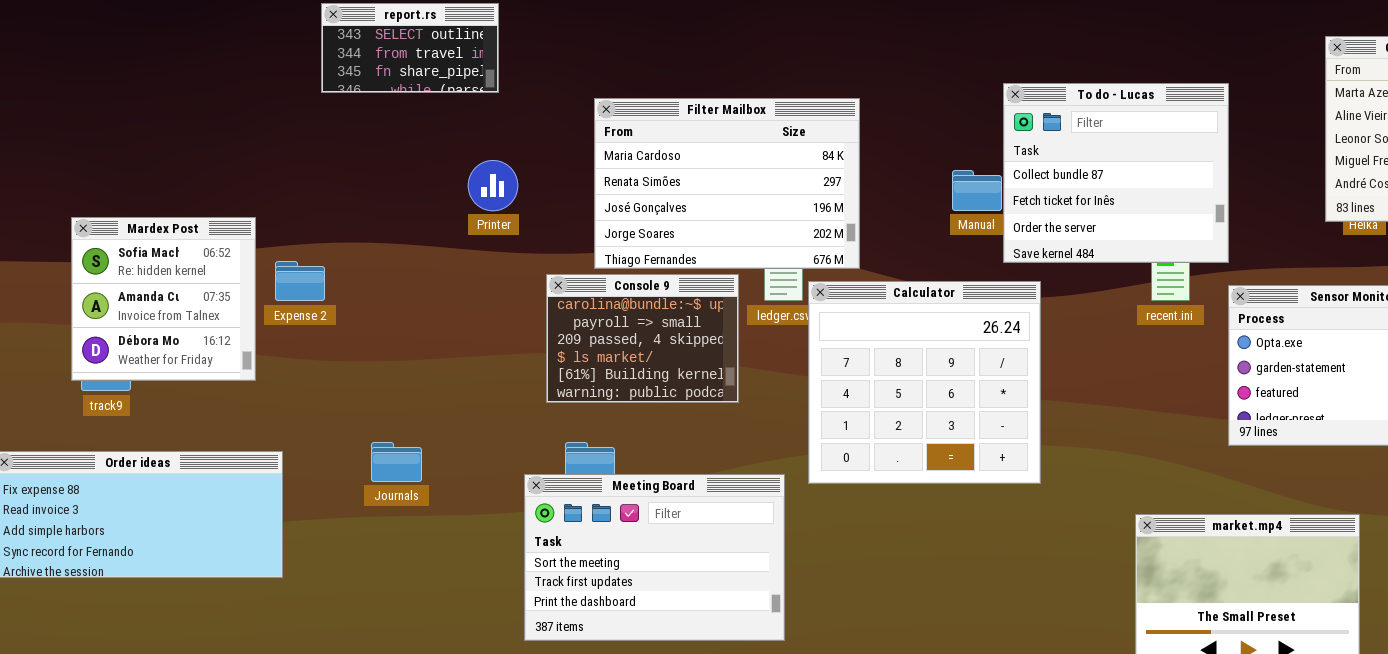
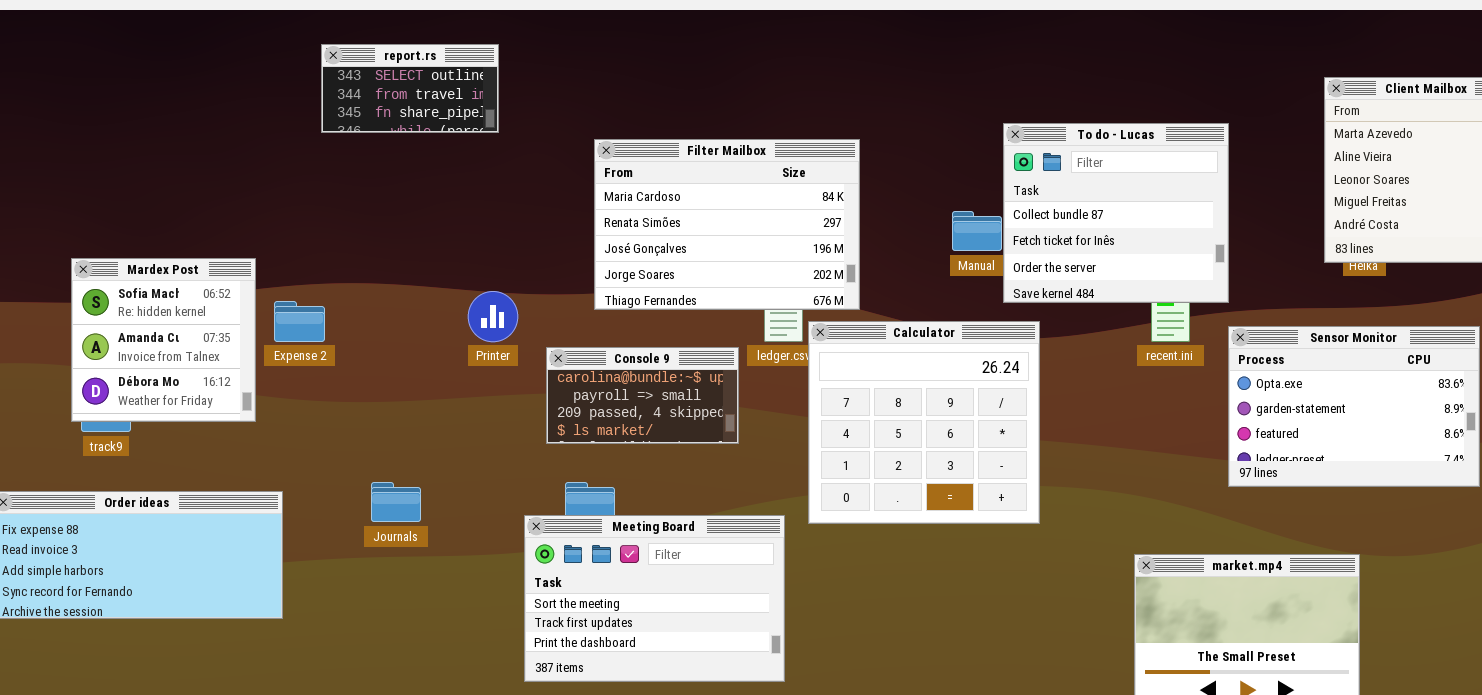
Printer: [468,160,518,211] -> [468,291,518,342], moved
Console 9: [546,274,739,403] -> [546,347,739,444], resized

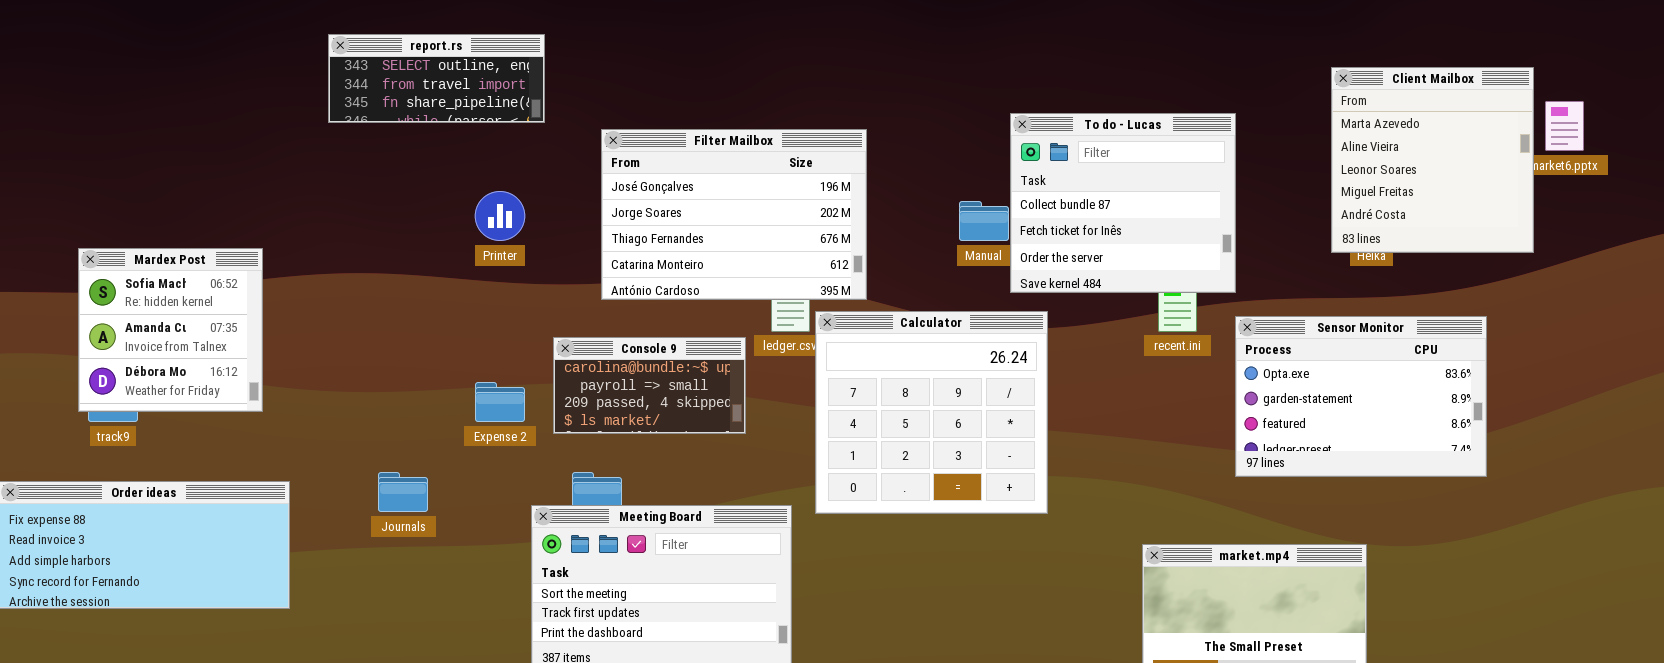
report.rs: [321,44,499,133] -> [328,34,545,123], resized
Filter Mailbox: [594,139,860,310] -> [601,129,867,300], scrolled down 2 rows
Printer: [468,291,518,342] -> [475,191,525,241], moved
Expense 2: [274,301,325,342] -> [475,382,525,422], moved

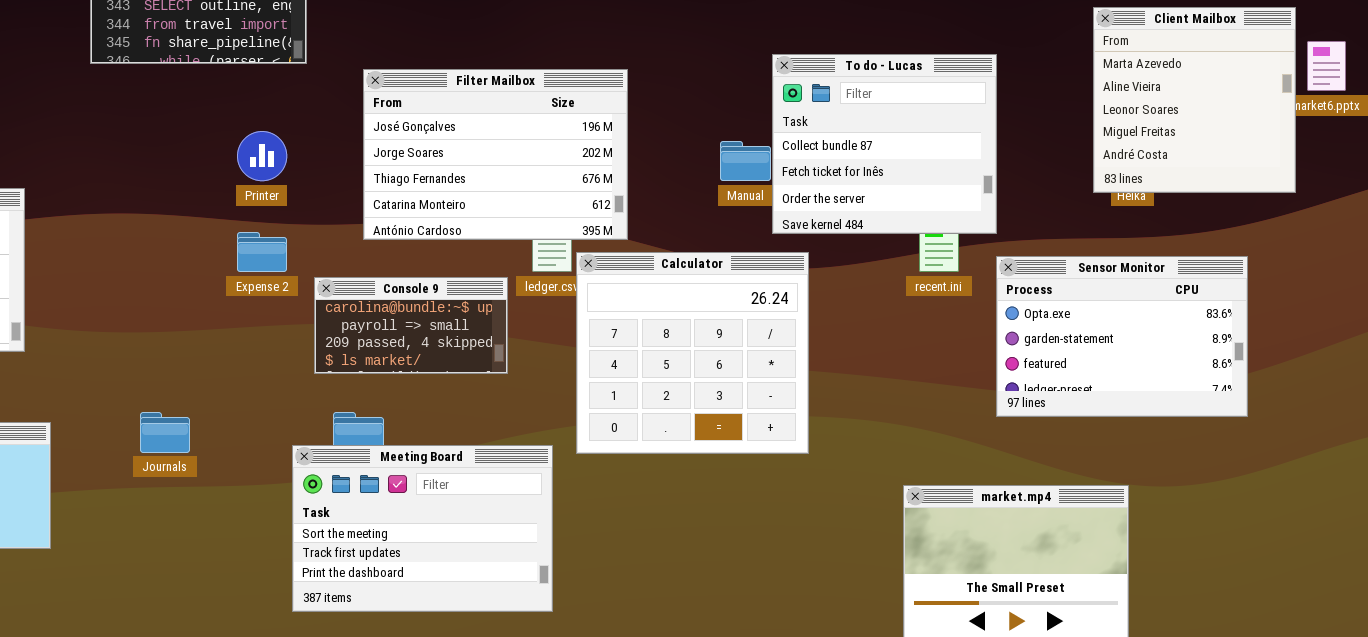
Expense 2: [475,382,525,422] -> [237,232,287,272], moved

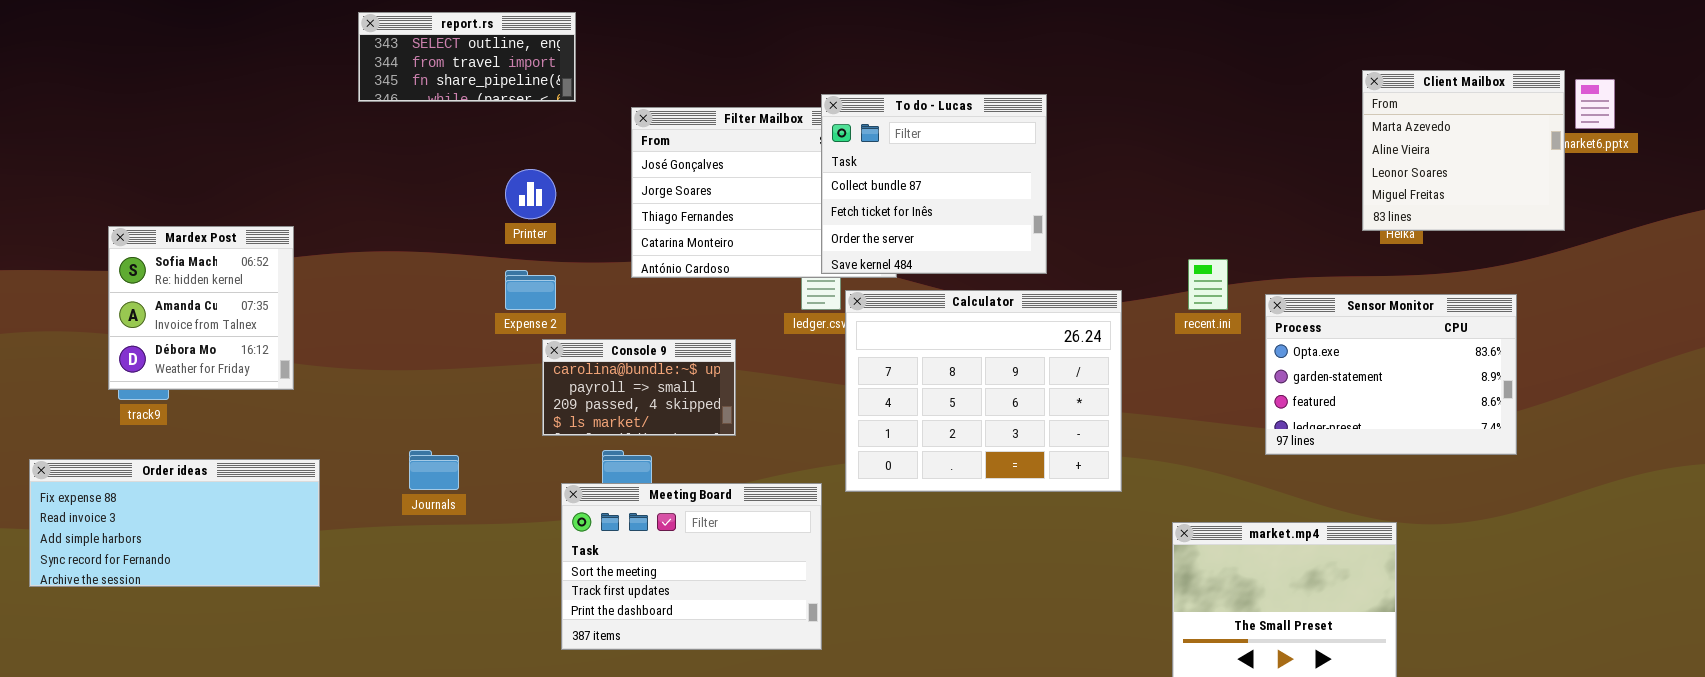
Client Mailbox: [1093,7,1296,193] -> [1362,70,1565,231], resized
To do - Lucas: [772,54,997,234] -> [821,94,1047,274], moved
Calculator: [576,252,809,454] -> [845,290,1122,492], resized
Console 9: [314,277,508,374] -> [542,339,736,436], moved

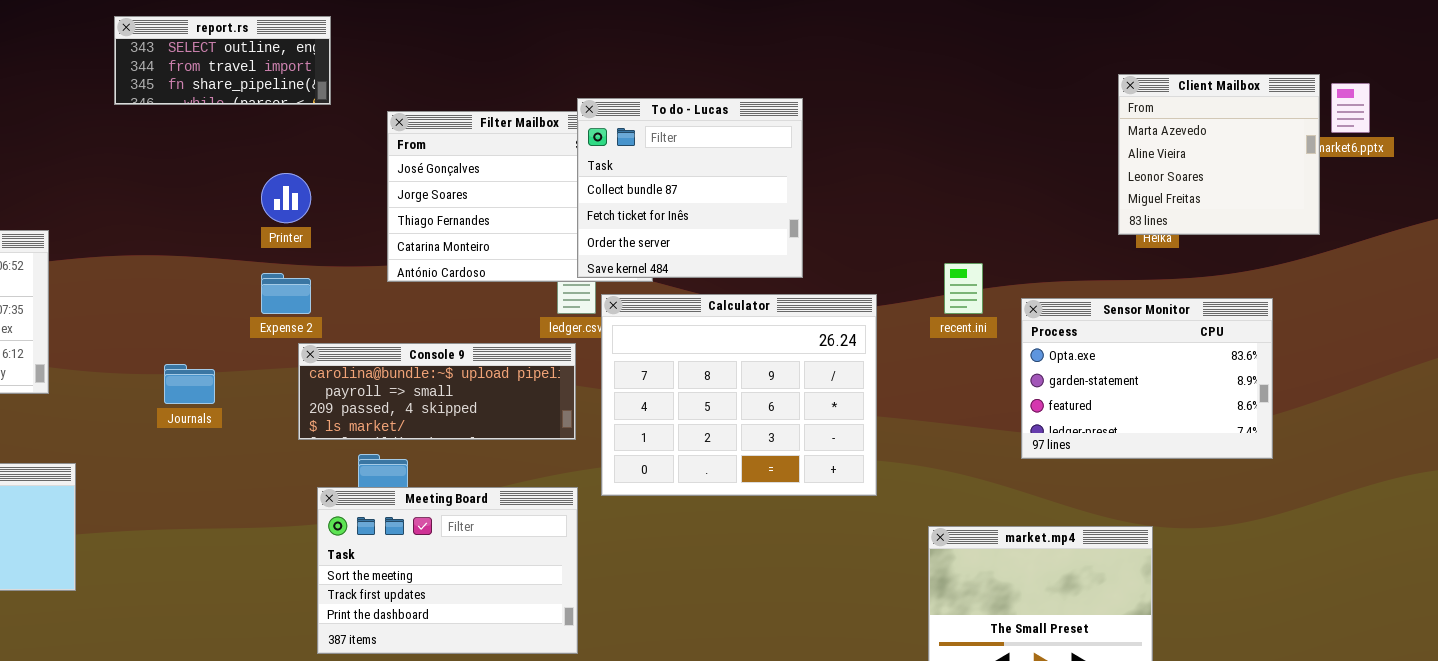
Console 9: [542,339,736,436] -> [298,343,576,440], resized
Journals: [409,450,459,490] -> [164,364,215,404], moved

